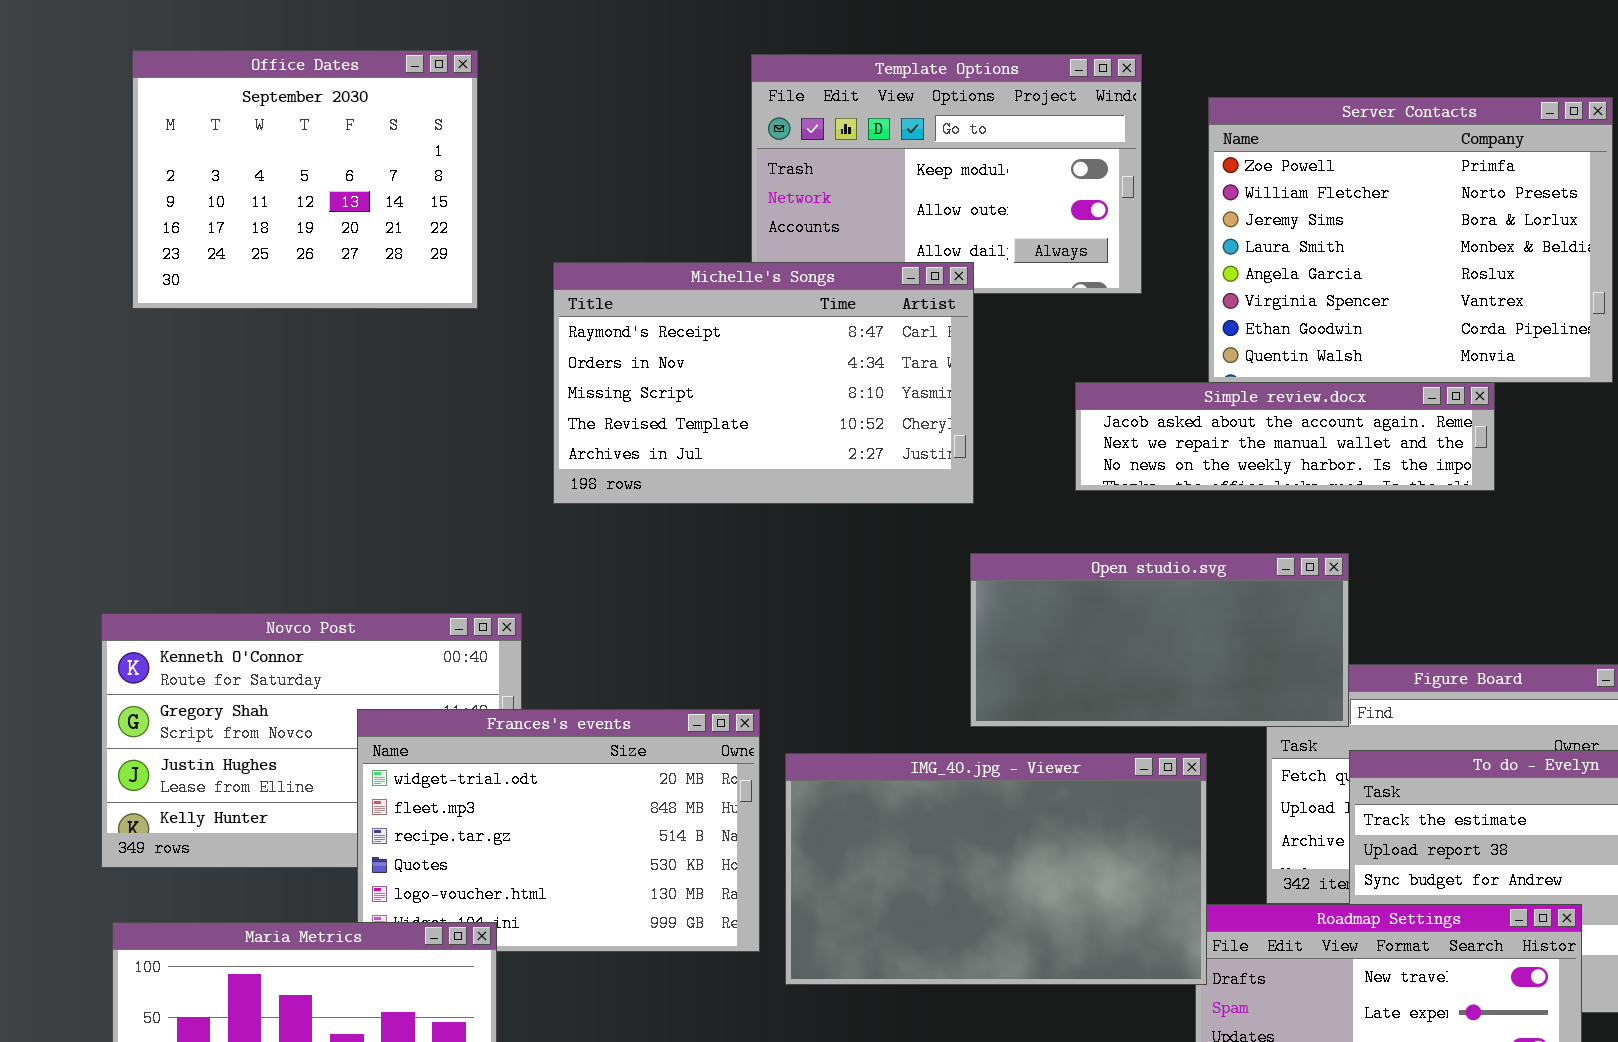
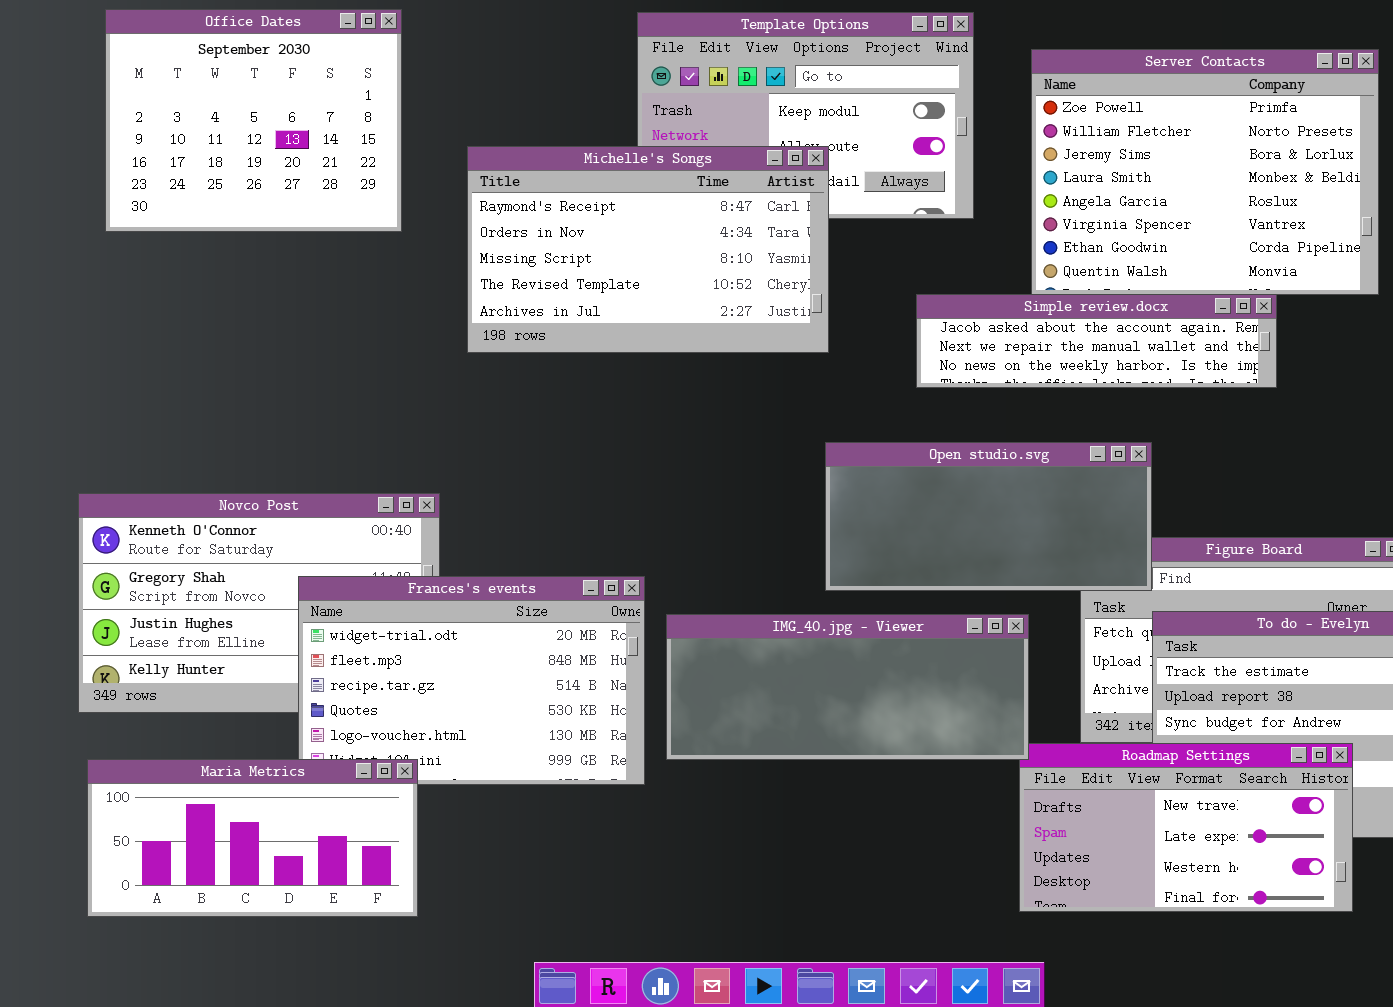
Michelle's Songs: [553,262,974,504] -> [467,146,829,353], moved
IMG_40.jpg - Viewer: [785,753,1207,985] -> [666,614,1029,760], resized

